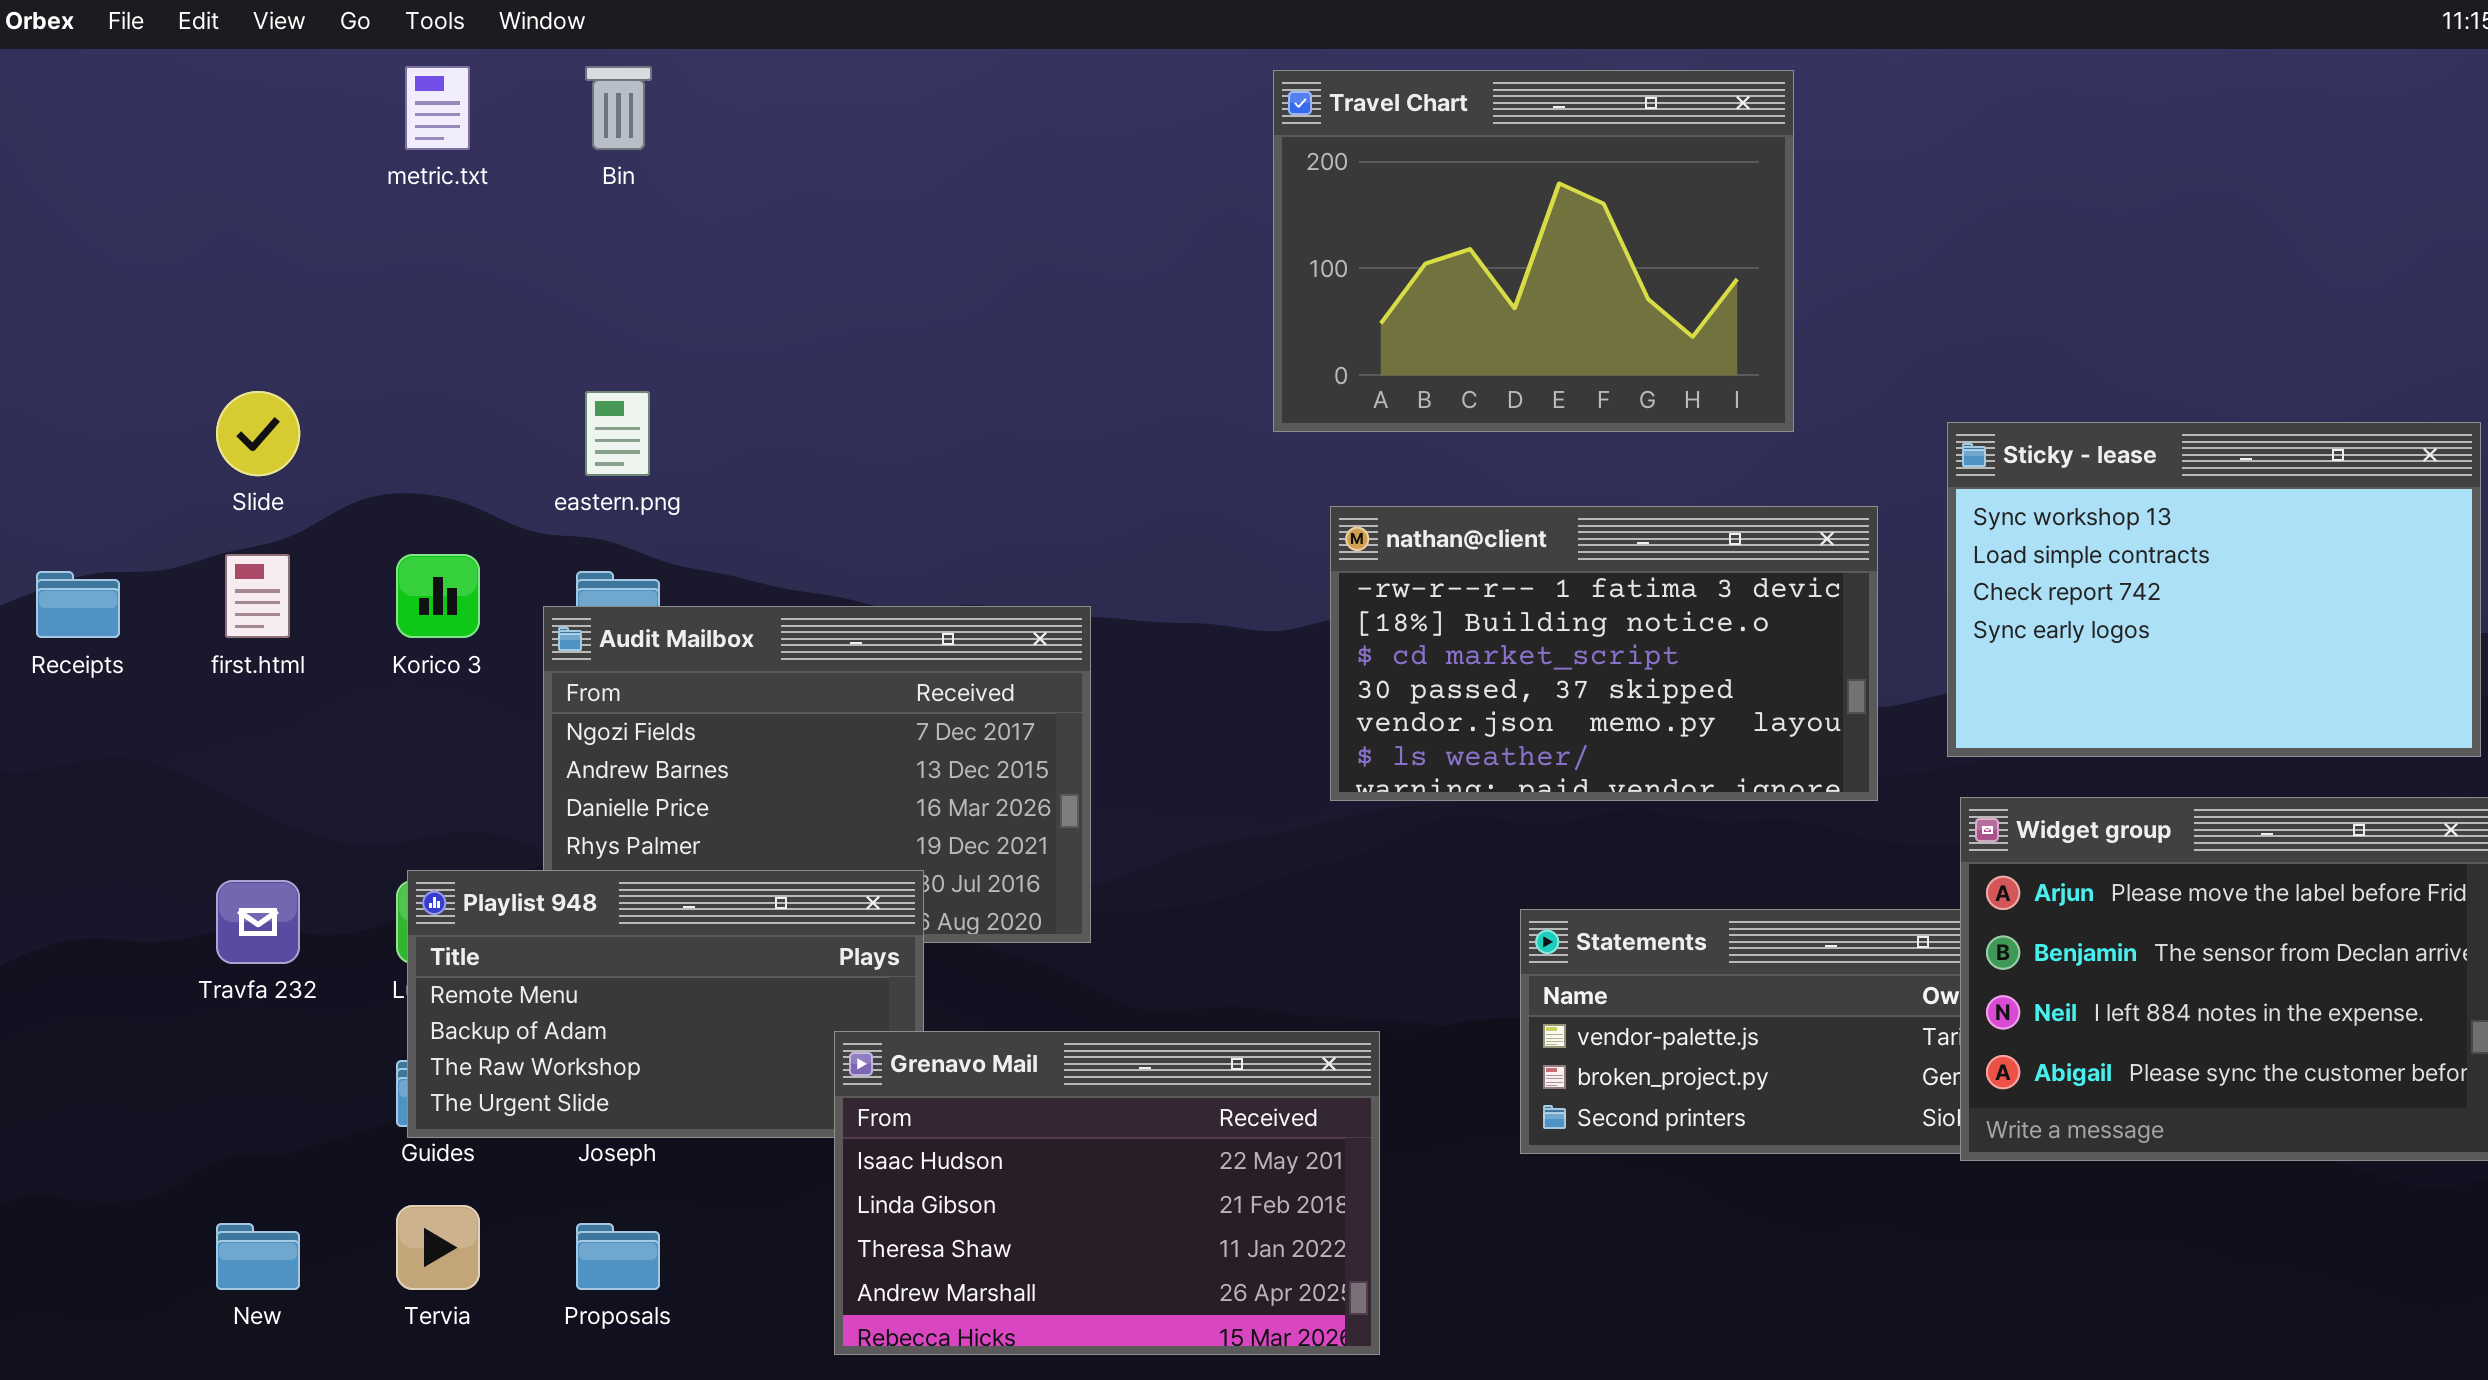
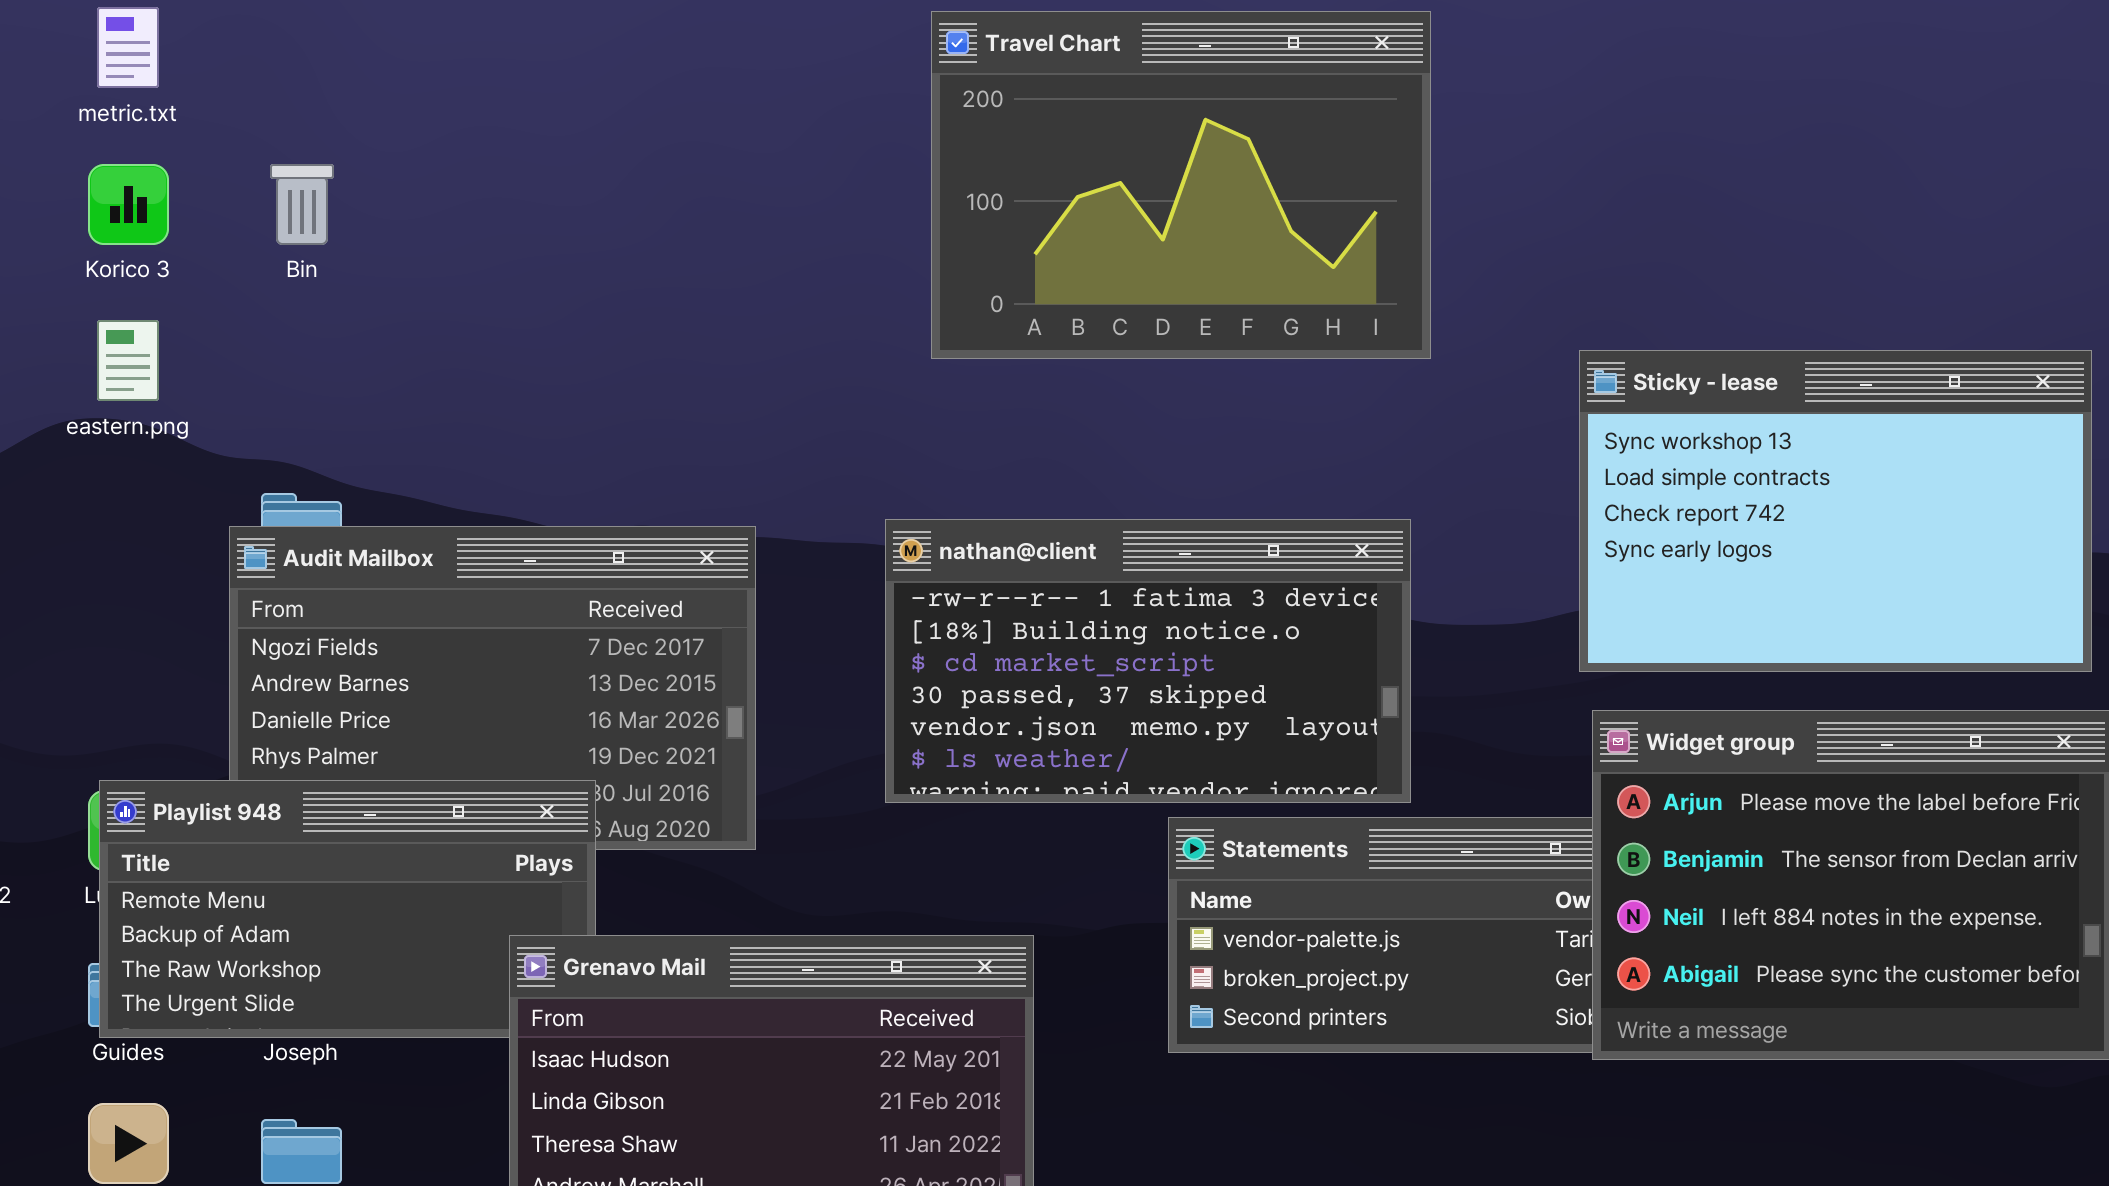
Bin: [585,66,652,150] -> [270,164,334,245], moved
eastern.png: [585,391,650,476] -> [97,320,159,401], moved
nathan@client: [1330,506,1878,801] -> [885,519,1411,803], moved
Korico 3: [396,554,480,638] -> [88,164,169,245], moved

